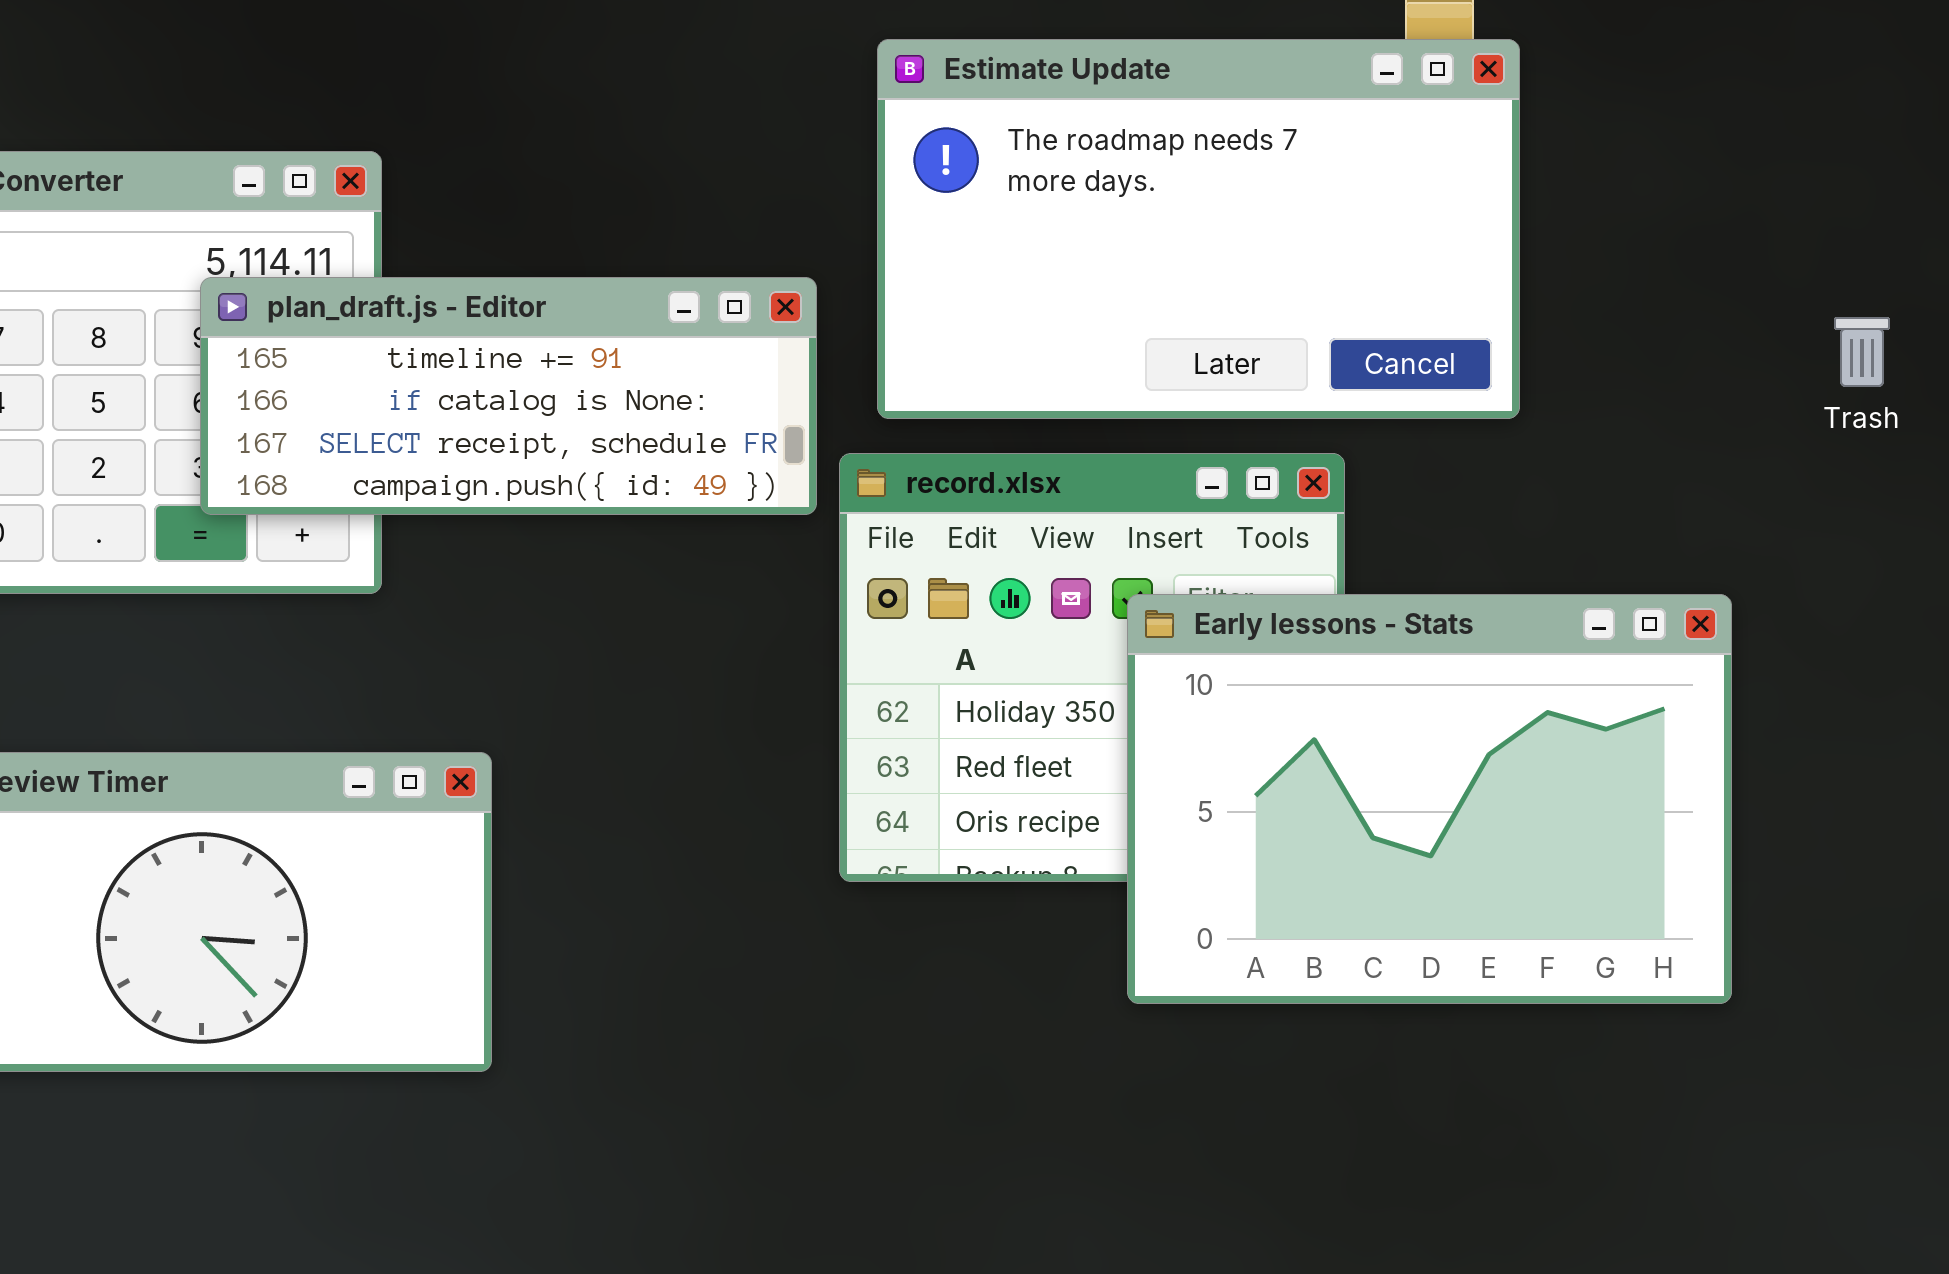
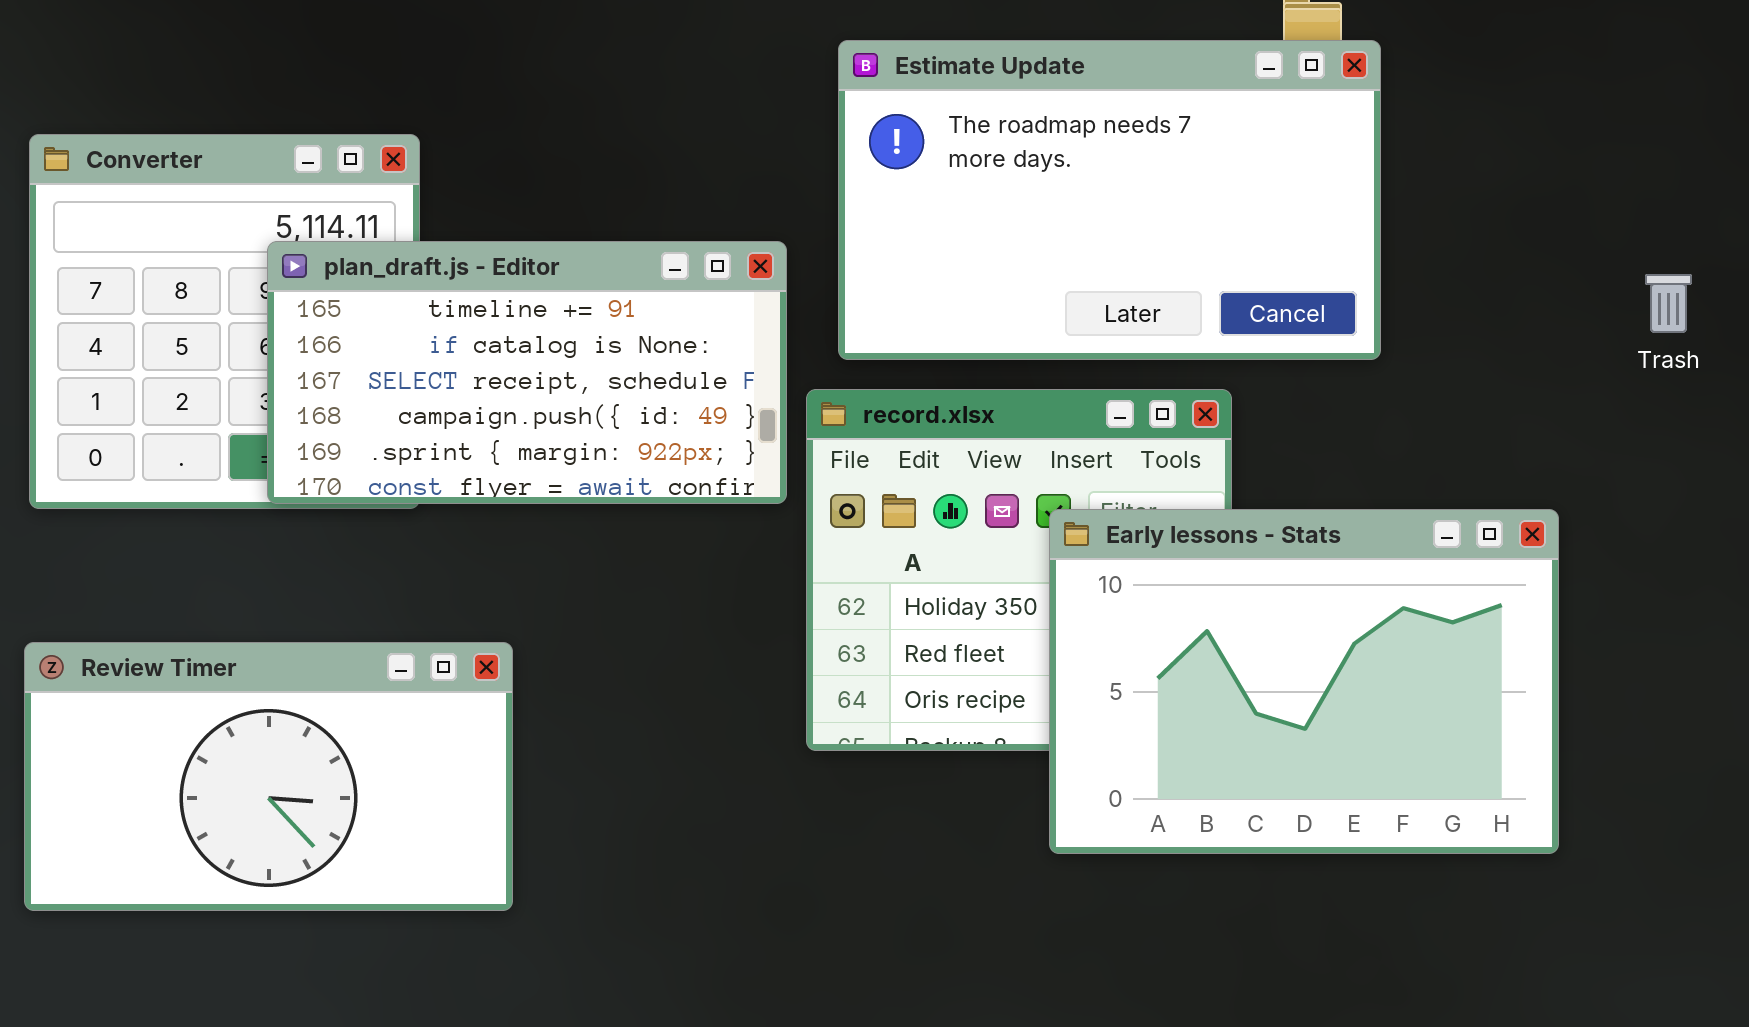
plan_draft.js - Editor: [200,277,817,515] -> [267,241,787,504], resized

